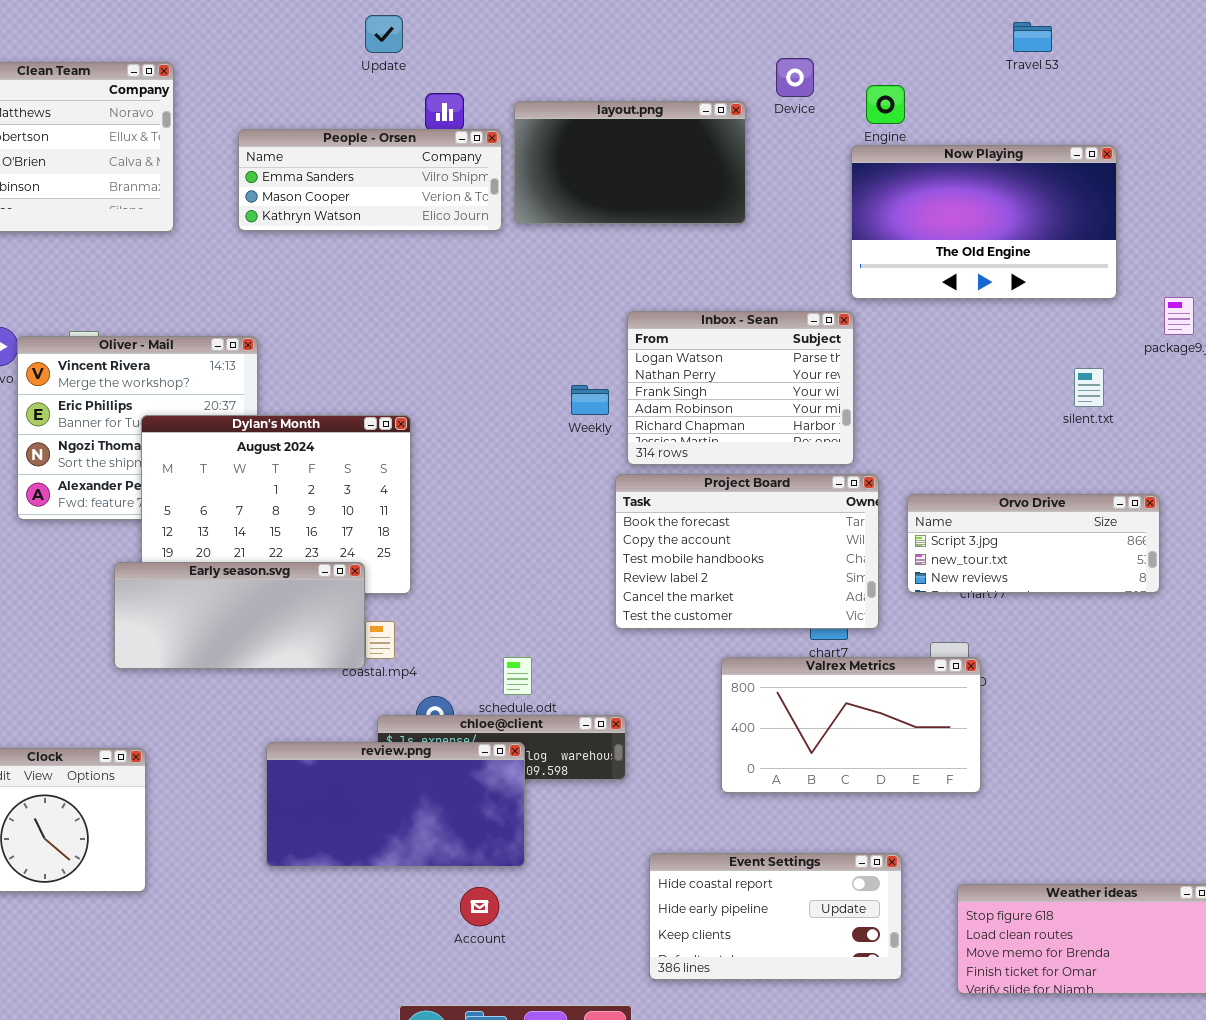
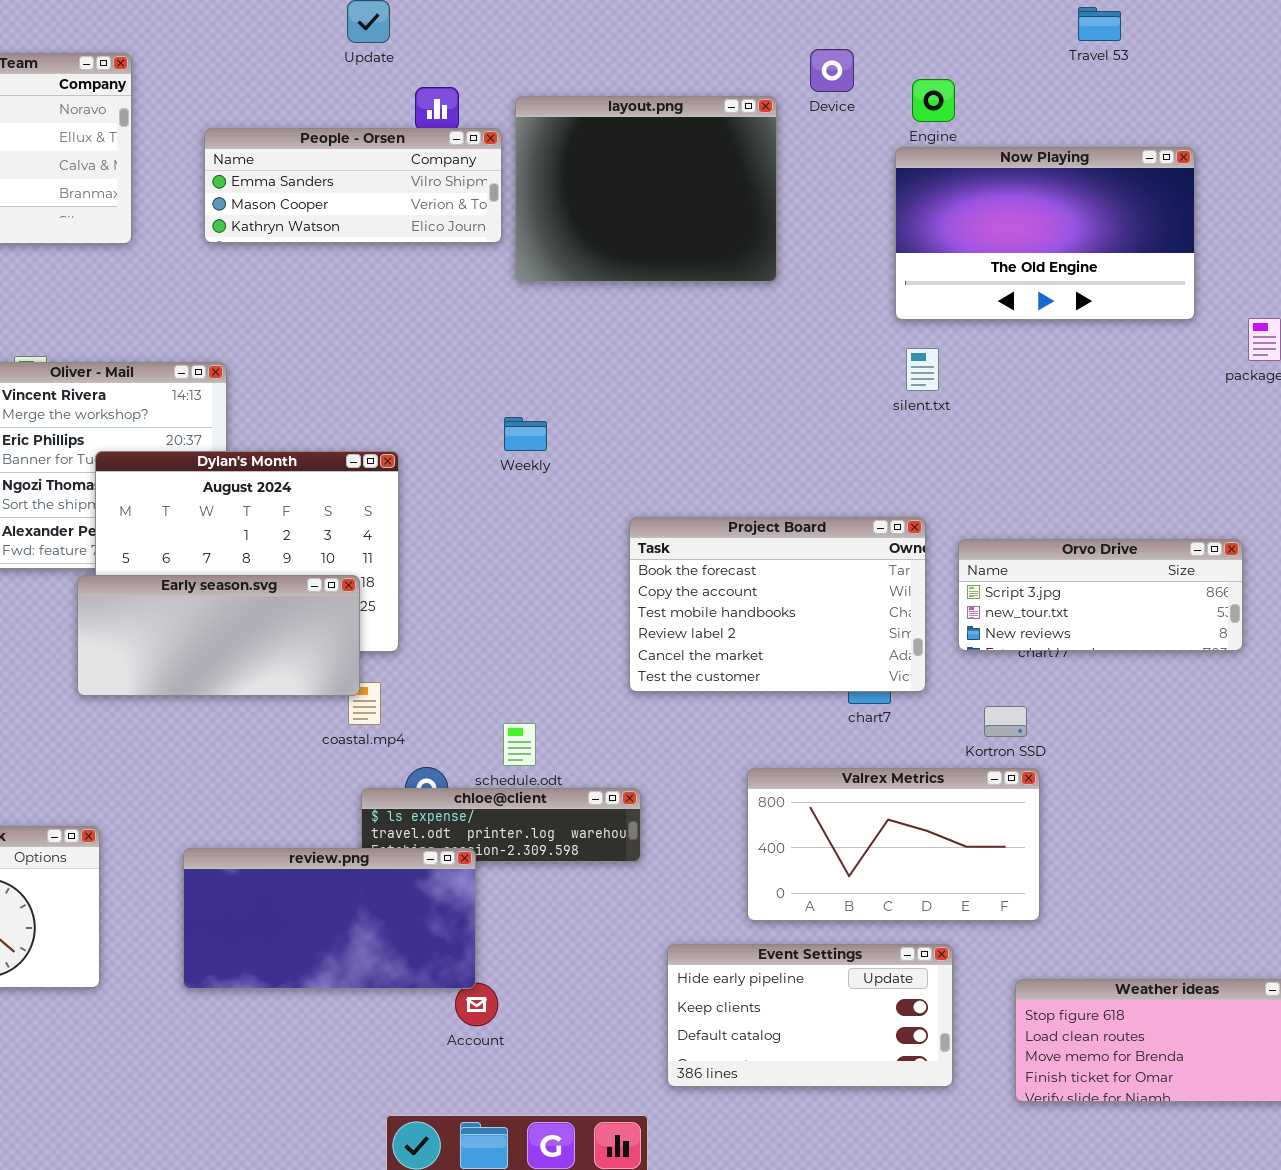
layout.png: [514,101,746,224] -> [515,96,777,282], resized
Inbox - Sean: [627,311,854,465] -> none, closed
silent.txt: [1074,368,1104,407] -> [906,348,939,391], moved
Weekly: [571,385,609,415] -> [504,417,547,451], moved
Early season.svg: [114,562,365,669] -> [77,575,360,696], moved
Valrex Metrics: [721,657,981,793] -> [747,768,1040,921], moved
review.png: [266,742,525,867] -> [183,848,476,989], moved
Event Settings: [649,853,902,980] -> [667,944,953,1087], scrolled down 1 row

